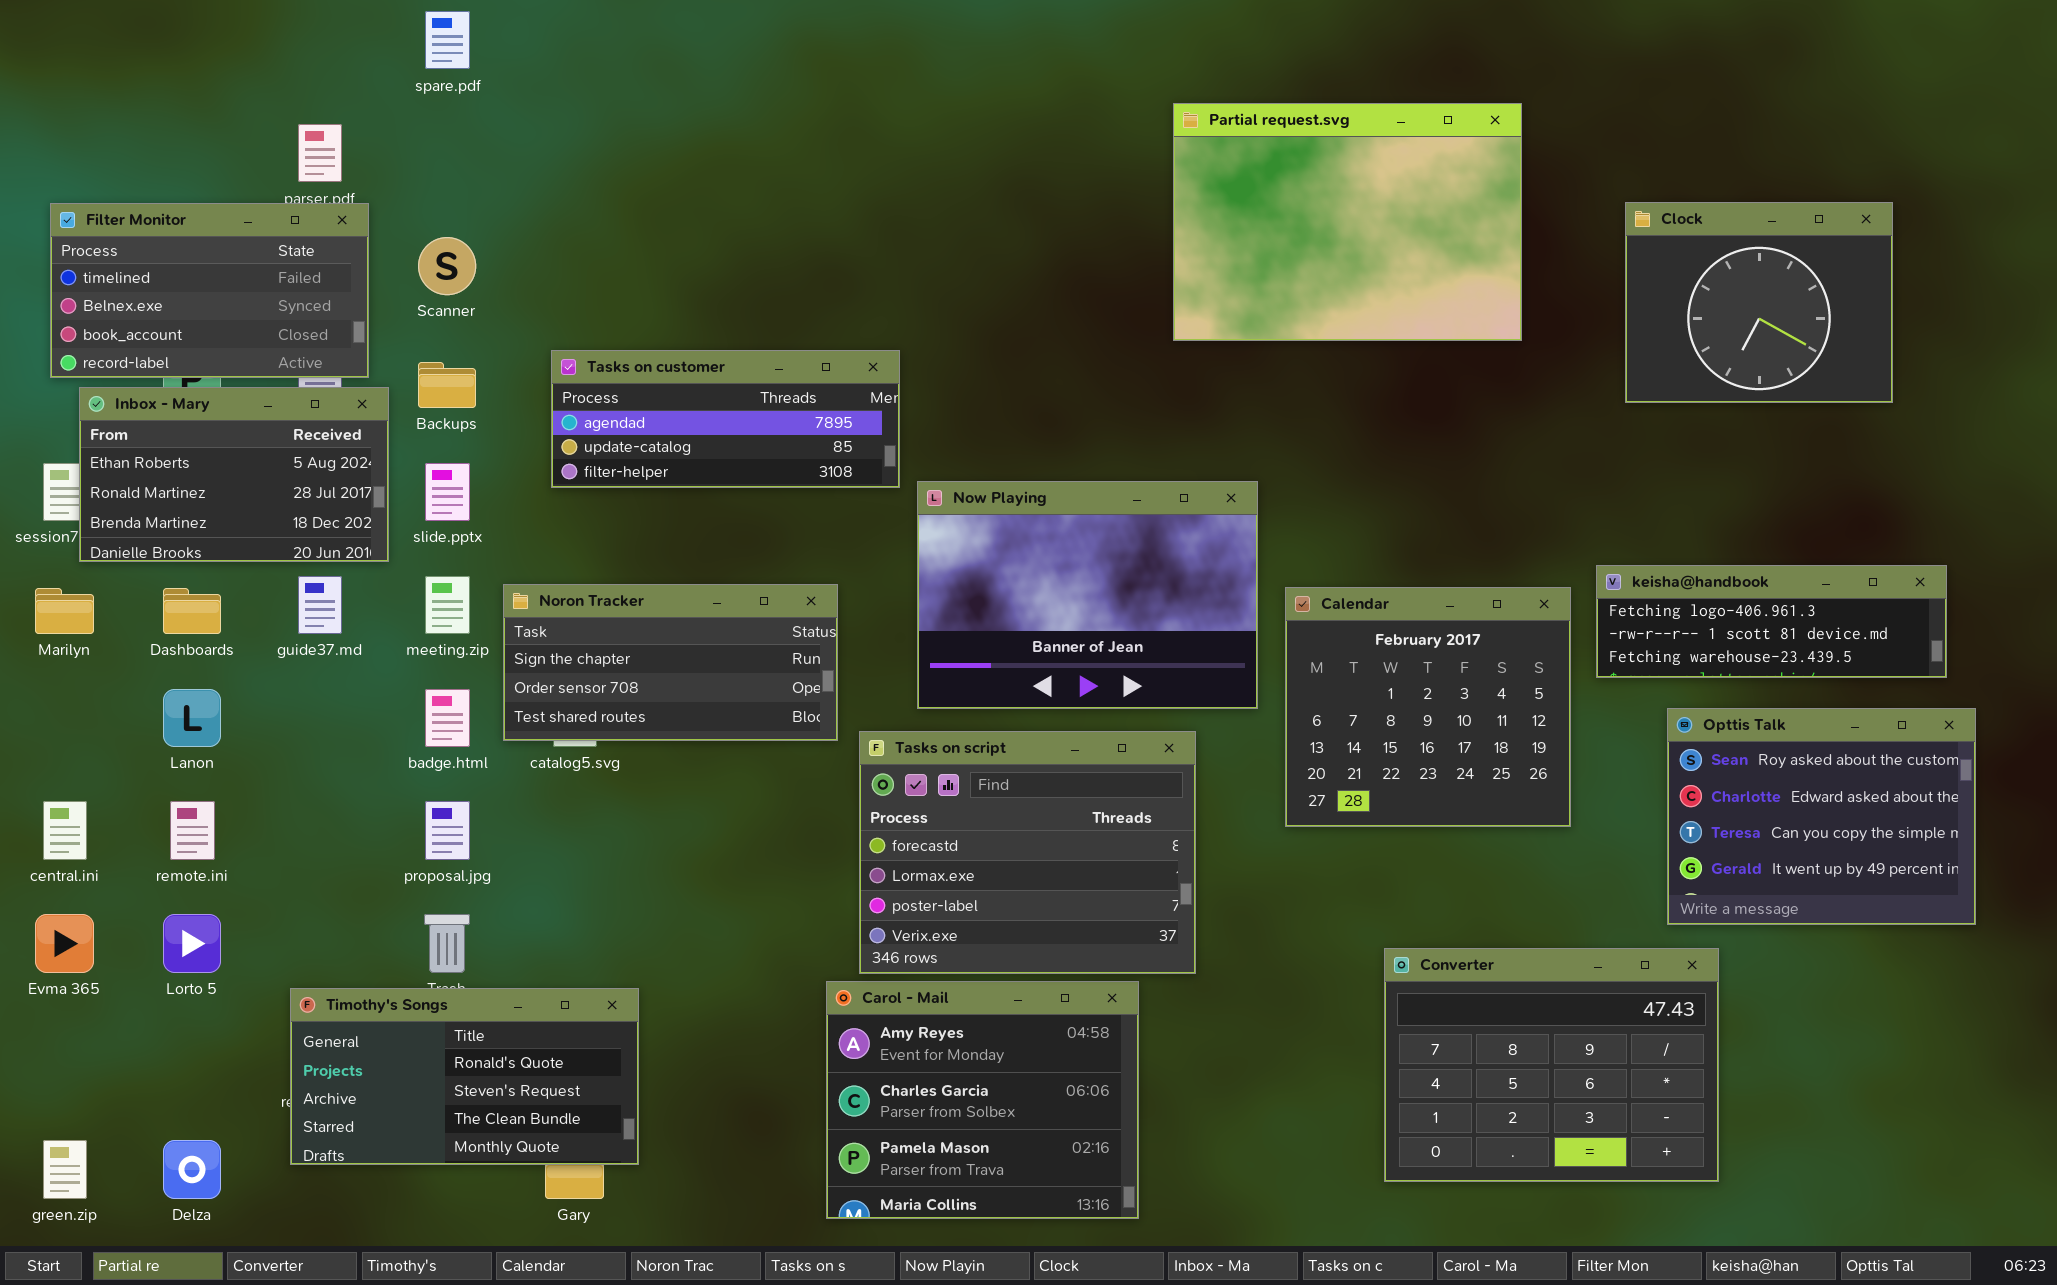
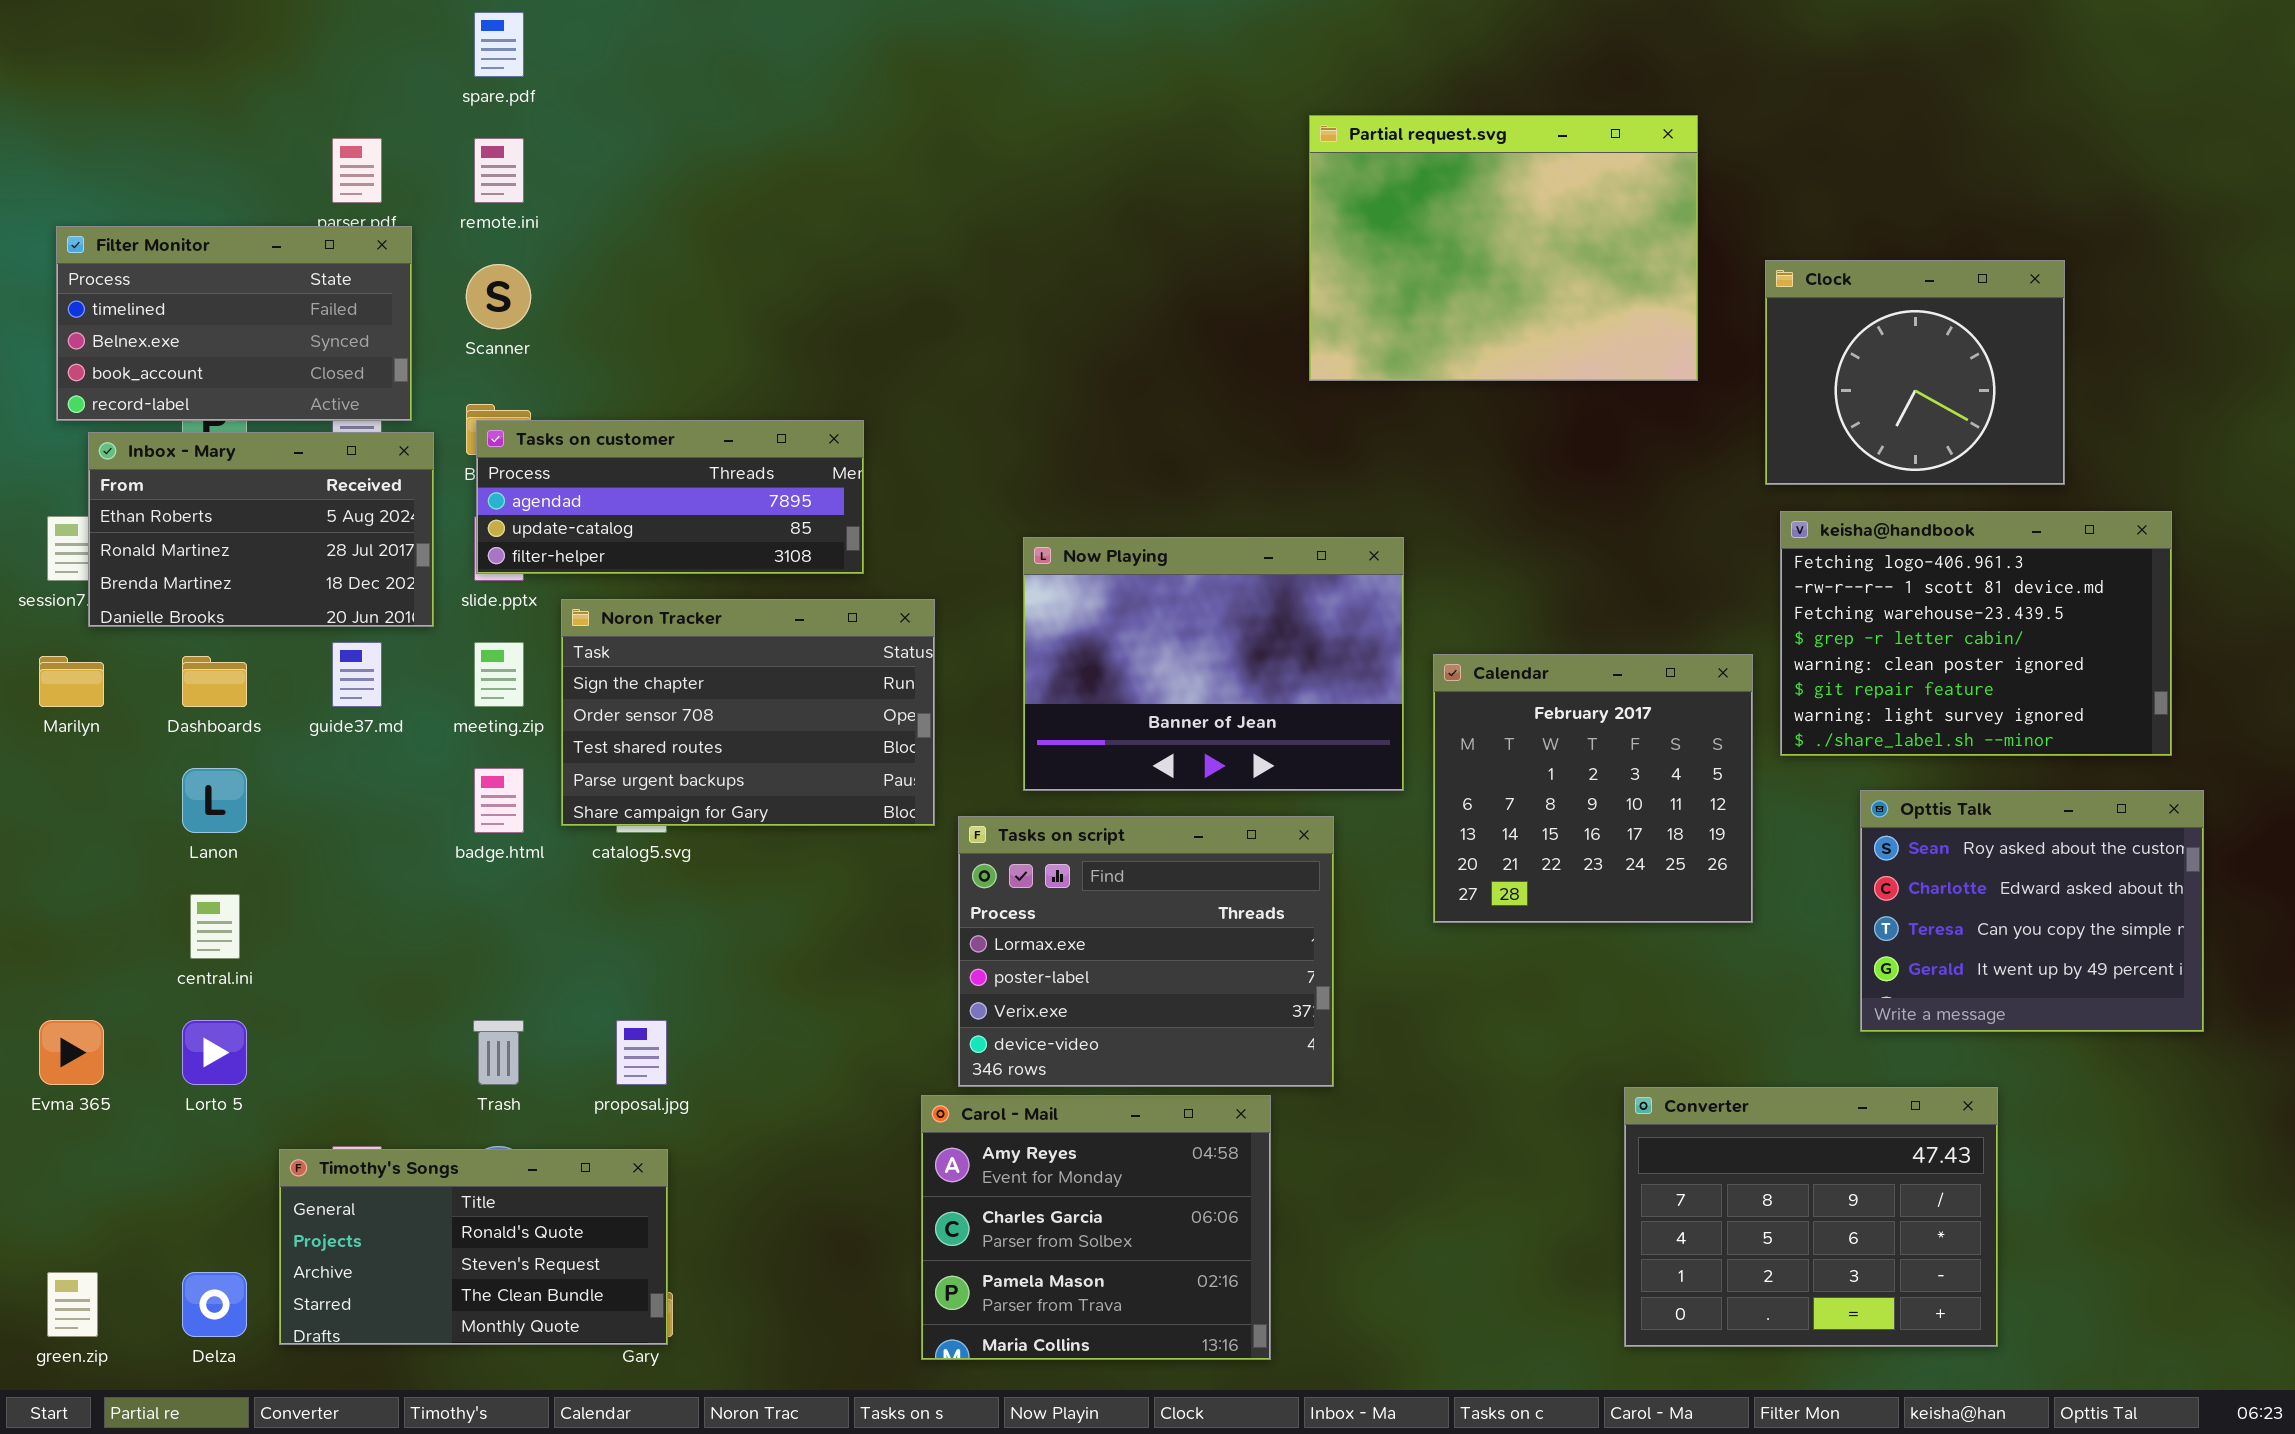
Clock: [1625,202,1893,403] -> [1765,260,2065,485], moved
Tasks on customer: [551,350,900,488] -> [476,420,864,574], moved
keisha@handbook: [1596,565,1947,678] -> [1780,511,2172,756], resized
Noron Tracker: [503,584,838,741] -> [561,599,935,826], resized
Tasks on script: [859,731,1196,974] -> [958,816,1334,1087], scrolled down 1 row
central.ini: [43,801,87,860] -> [190,894,240,959], moved
remote.ini: [170,801,215,860] -> [474,138,524,203], moved
proposal.jpg: [425,801,470,860] -> [616,1020,667,1085], moved
Converter: [1384,948,1719,1182] -> [1624,1087,1998,1347], moved
Timothy's Songs: [290,988,639,1165] -> [279,1149,668,1345], moved

